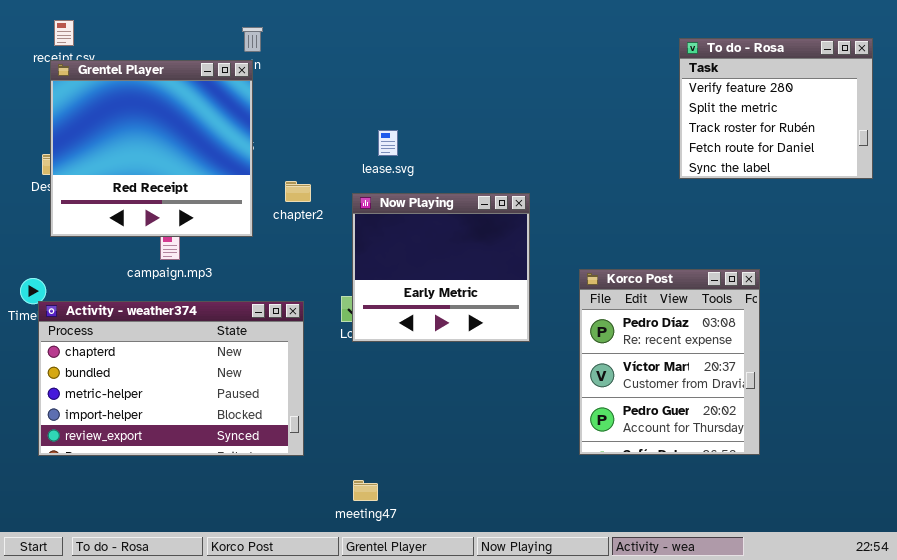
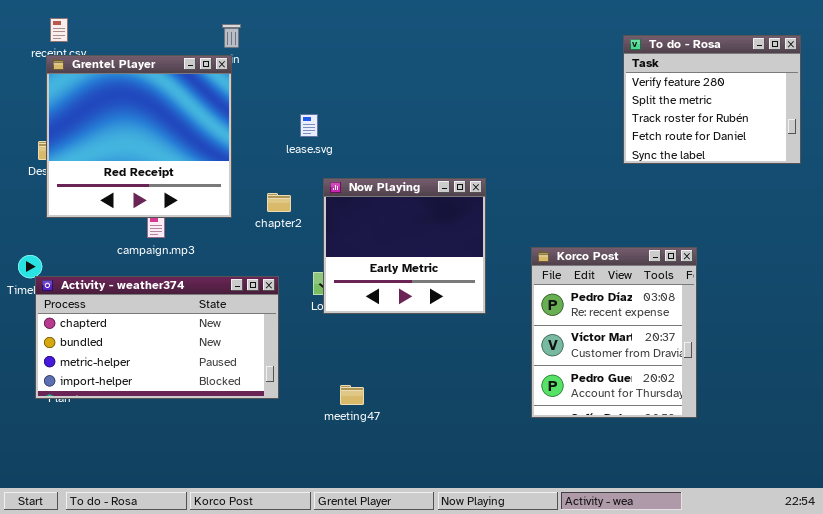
lease.svg: [378,130,398,156] -> [300,114,318,137], moved
chapter2: [285,181,311,202] -> [267,193,291,212], moved
Activity - weather374: [38,301,304,456] -> [35,276,279,399], resized
meeting47: [353,480,378,501] -> [340,385,364,405], moved

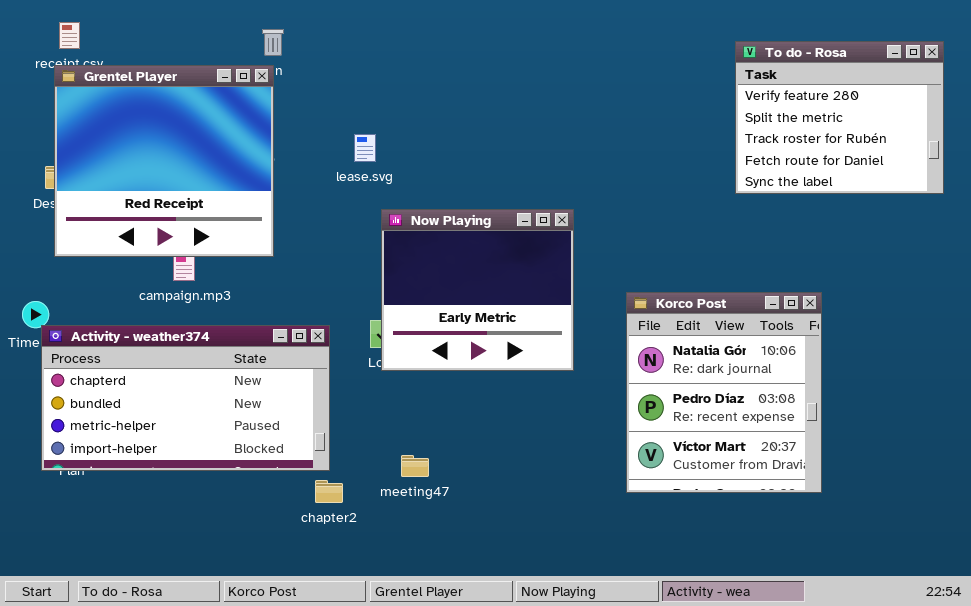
chapter2: [267,193,291,212] -> [315,480,343,503], moved
Korco Post: [531,247,697,418] -> [626,292,822,493], scrolled up 1 row

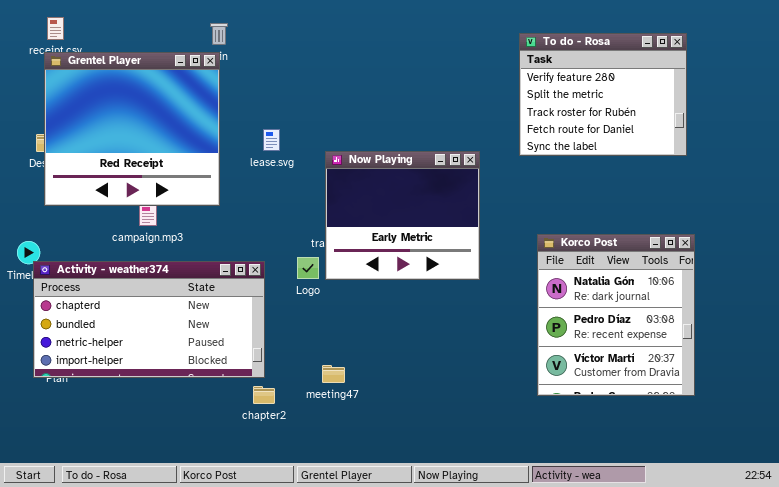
To do - Rosa: [735,41,944,194] -> [519,33,687,156], moved
lease.svg: [354,134,376,162] -> [263,129,280,151], moved
Now Playing: [381,209,574,371] -> [325,151,480,280], moved
Korco Post: [626,292,822,493] -> [537,234,695,396], moved

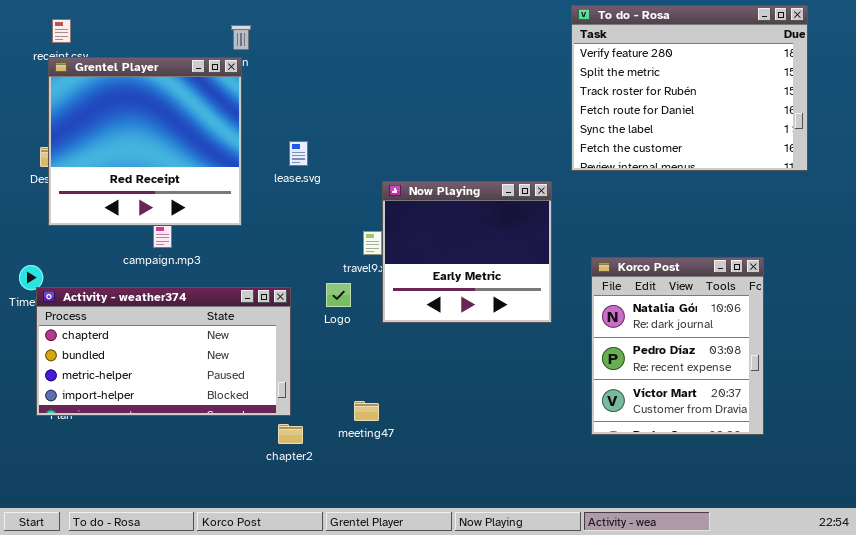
To do - Rosa: [519,33,687,156] -> [571,5,808,171], resized
Now Playing: [325,151,480,280] -> [382,181,552,323], moved

